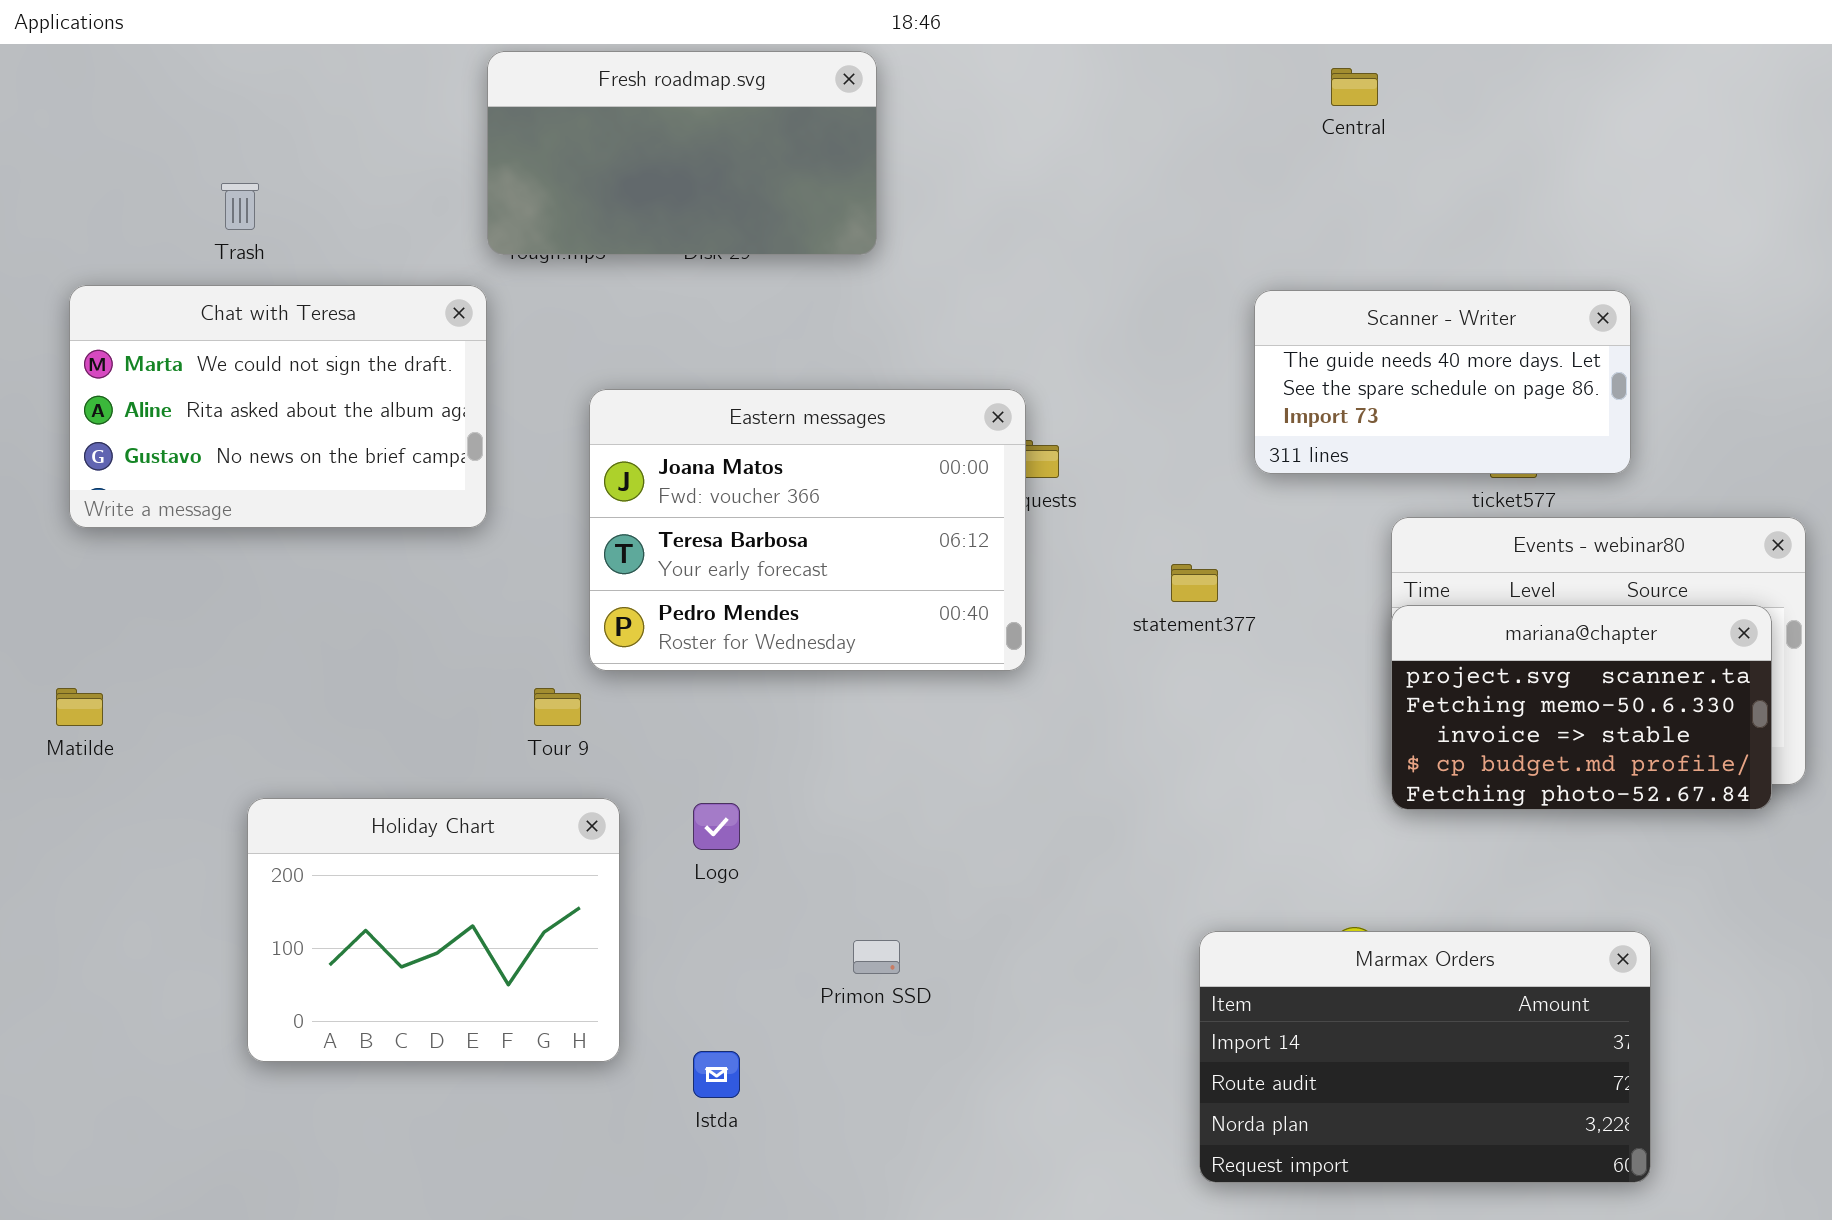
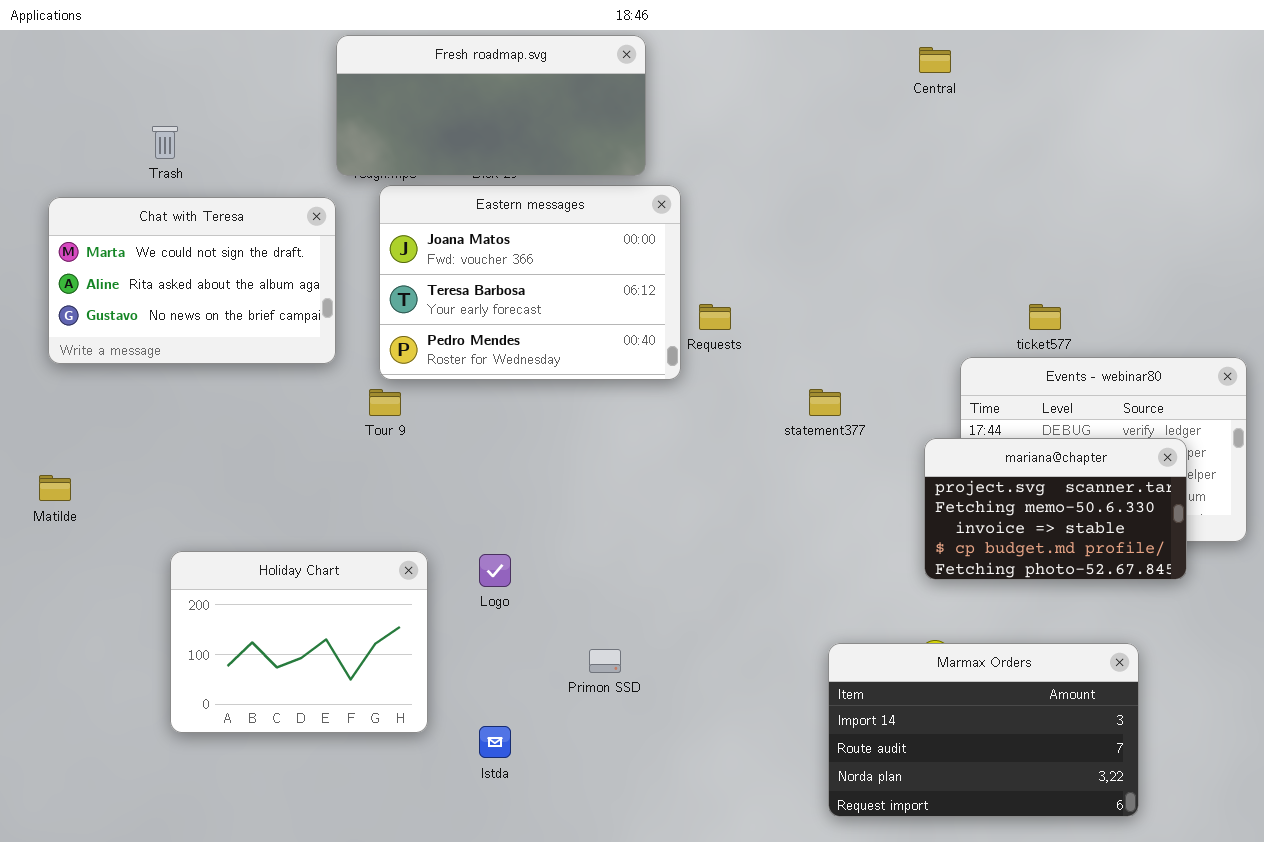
Fresh roadmap.svg: [487,51,877,255] -> [336,35,646,176], resized
Scanner - Writer: [1254,290,1631,474] -> none, closed
Eastern messages: [589,389,1026,671] -> [379,185,681,380], moved
mariana@chapter: [1391,605,1772,810] -> [924,438,1187,580], moved
Tour 9: [534,688,581,726] -> [369,389,401,416], moved

